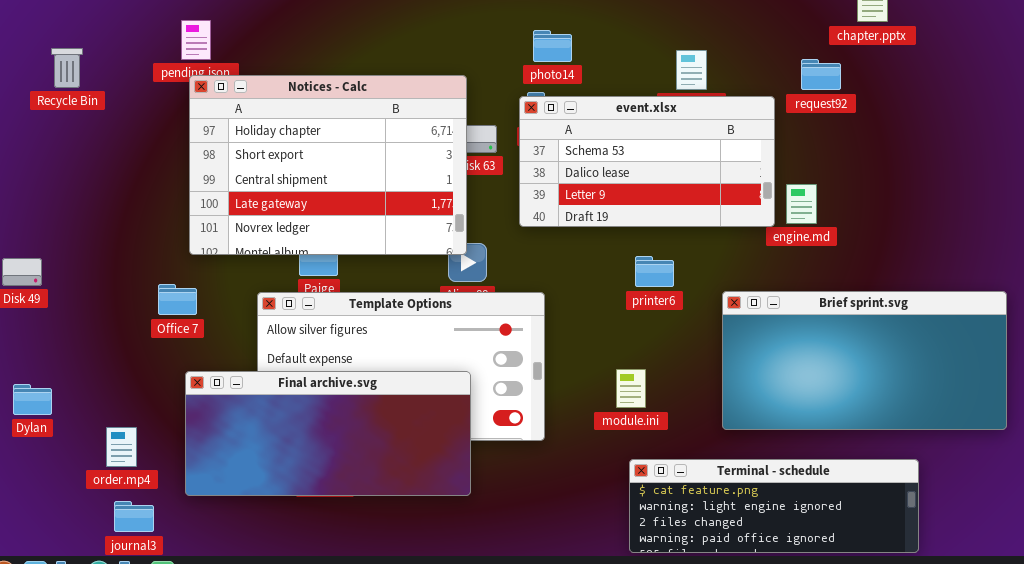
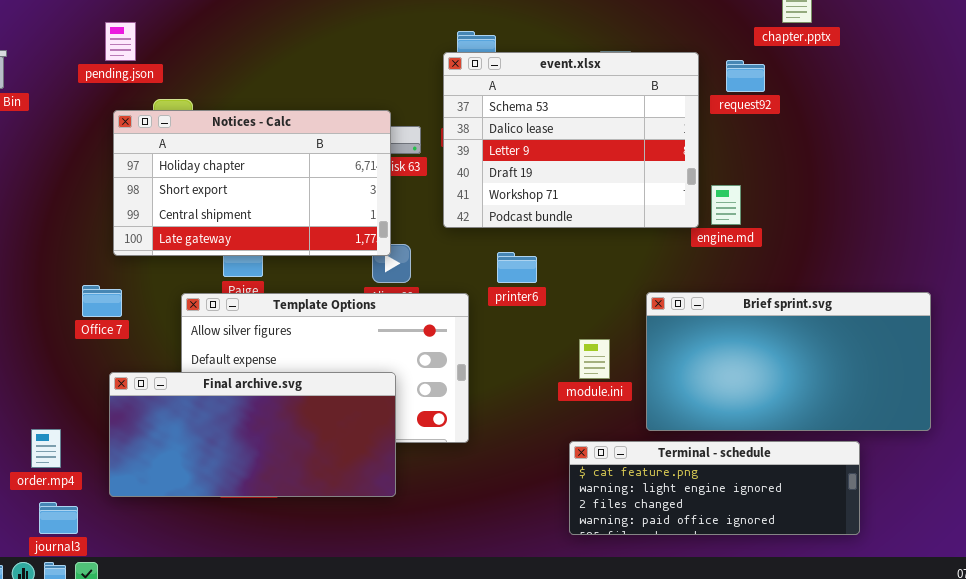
Notices - Calc: [189,75,467,255] -> [113,110,391,256], resized
event.xlsx: [519,96,775,227] -> [443,52,699,228], resized
printer6: [635,256,674,287] -> [497,252,537,283], moved
module.ini: [616,369,646,408] -> [579,339,610,379], moved
Terminal - schedule: [629,459,919,553] -> [569,441,860,535], moved

